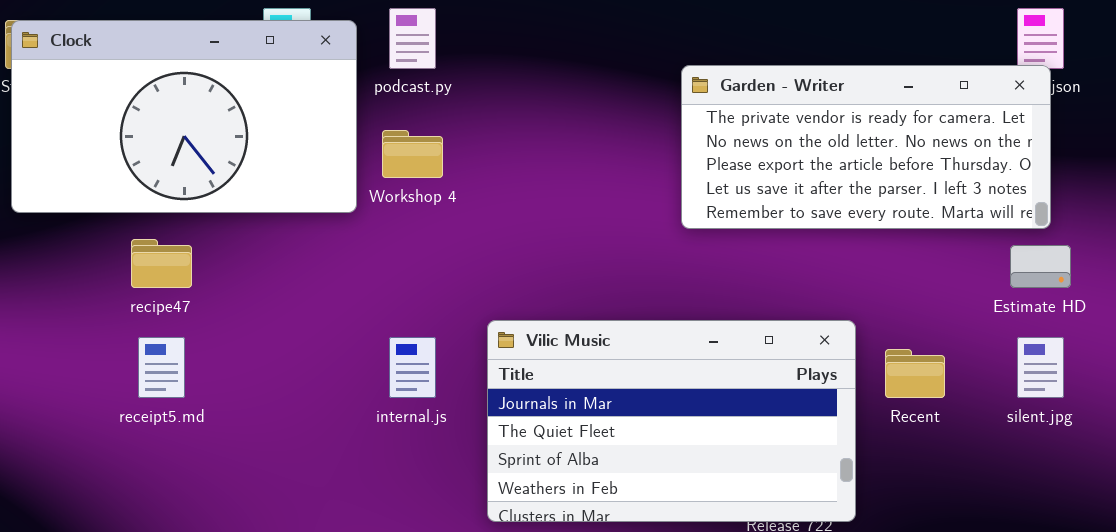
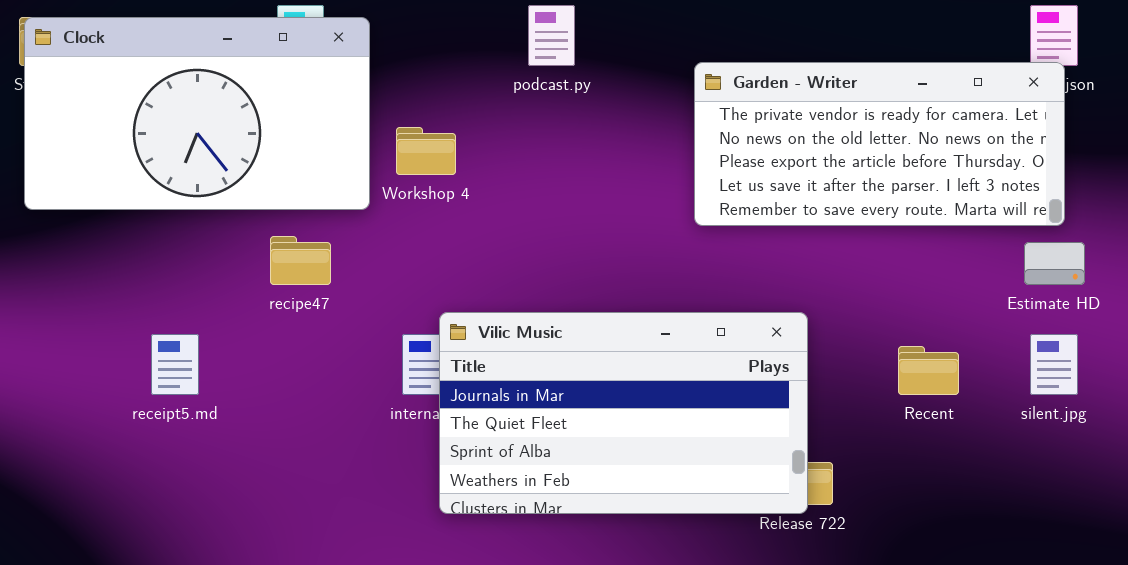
podcast.py: [389,8,436,69] -> [528,5,575,66], moved
recipe47: [131,239,192,288] -> [270,236,331,285], moved
Vilic Music: [487,320,856,522] -> [439,312,808,514], moved

